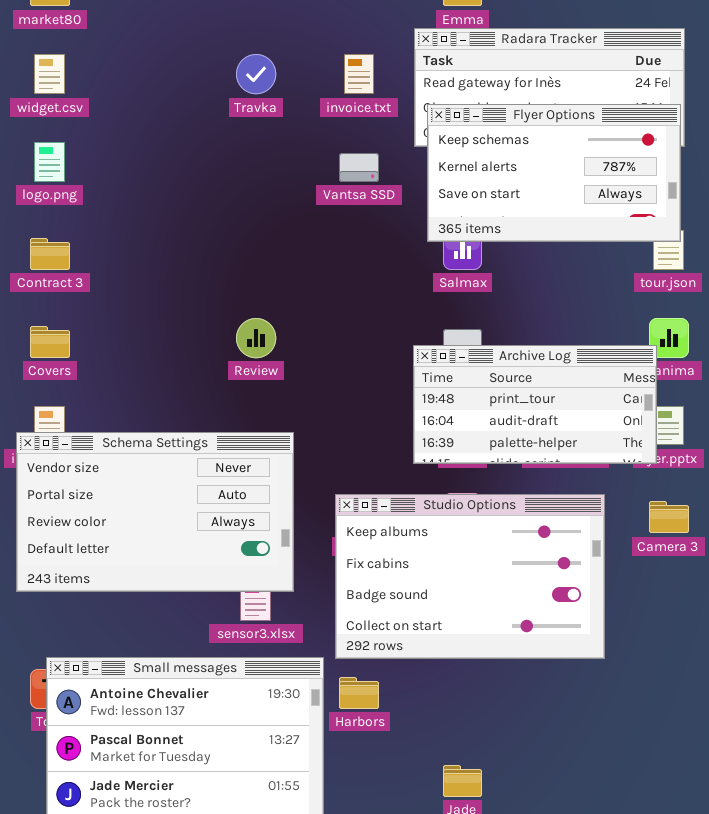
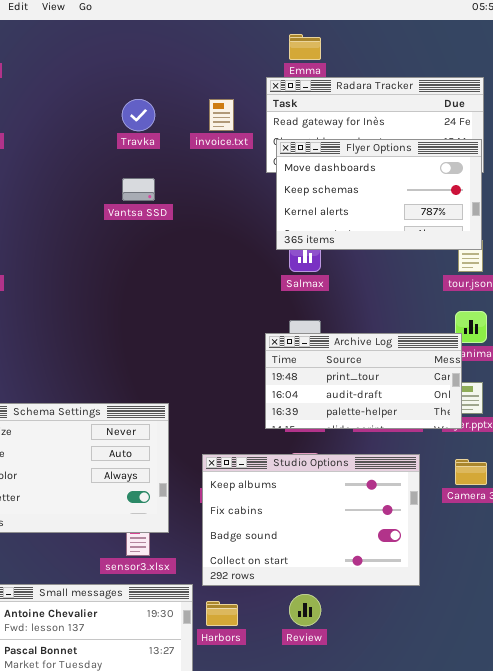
Flyer Options: [427,104,681,242] -> [276,139,482,250], scrolled up 1 row
Vantsa SSD: [339,153,379,182] -> [122,178,155,201], moved
Review: [236,318,276,358] -> [289,594,321,626], moved

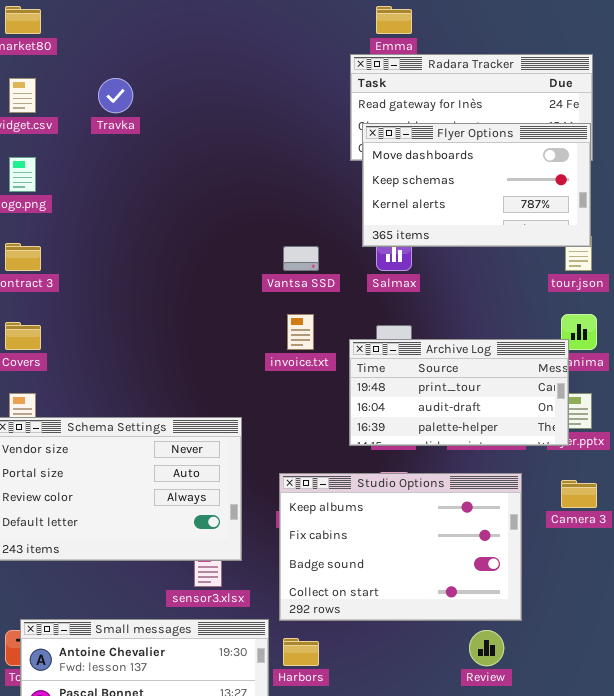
Travka: [122,99,155,131] -> [98,78,133,113], moved
invoice.txt: [209,99,234,131] -> [287,314,314,350], moved
Vantsa SSD: [122,178,155,201] -> [283,246,319,271], moved
Review: [289,594,321,626] -> [469,630,504,666], moved

